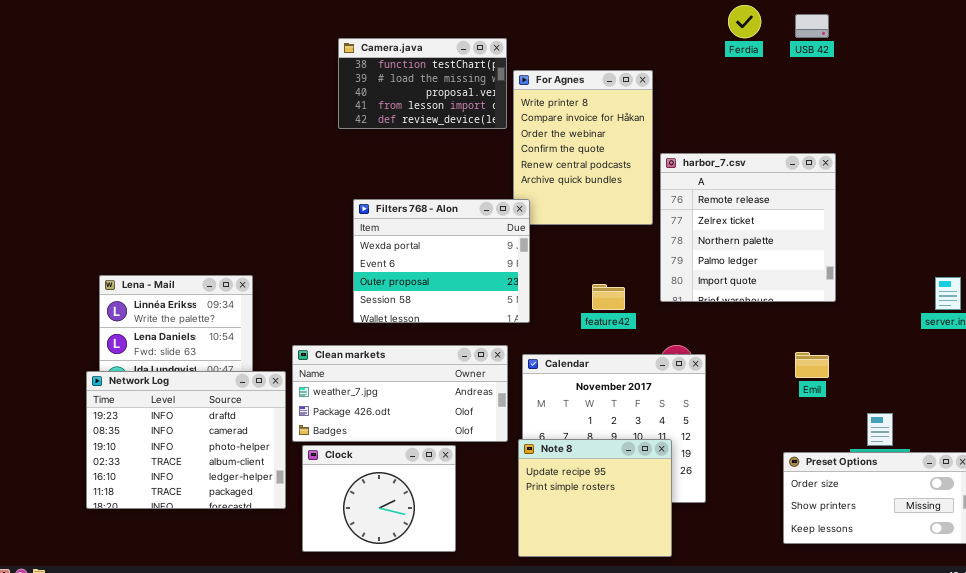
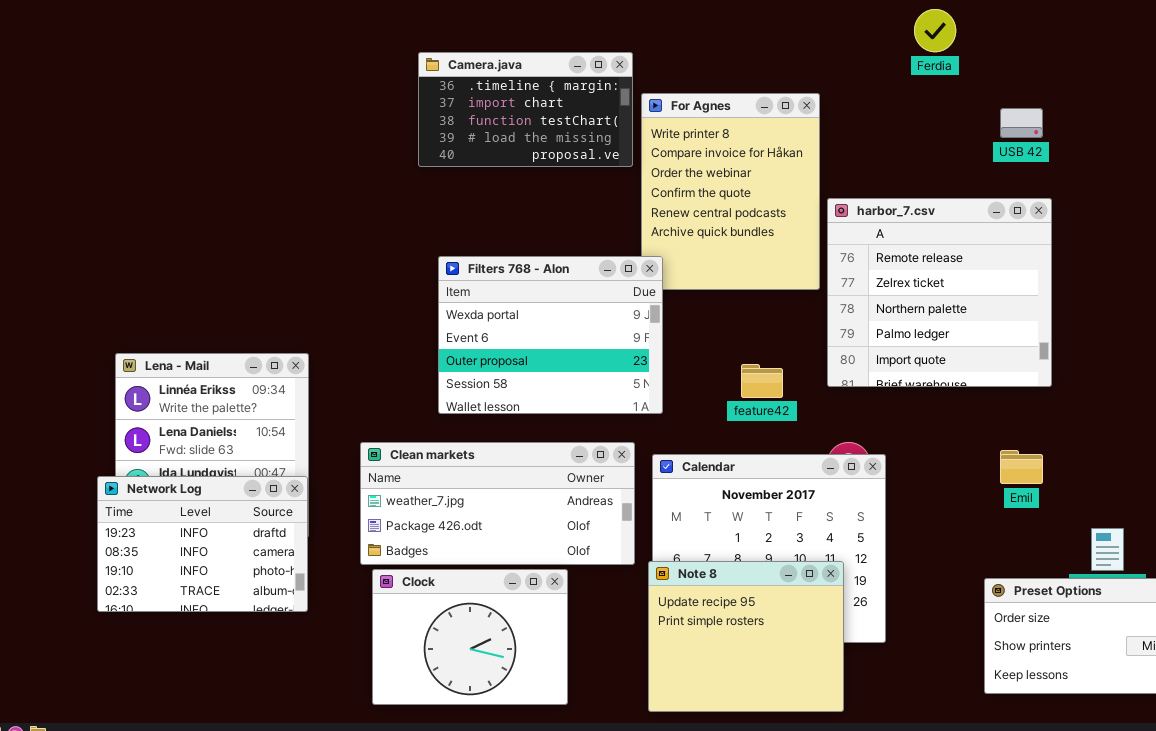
USB 42: [795,14,829,38] -> [1000,108,1043,138], moved
Camera.java: [338,38,507,129] -> [418,52,633,167], scrolled up 2 rows
Network Log: [86,371,286,509] -> [97,476,308,612], resized

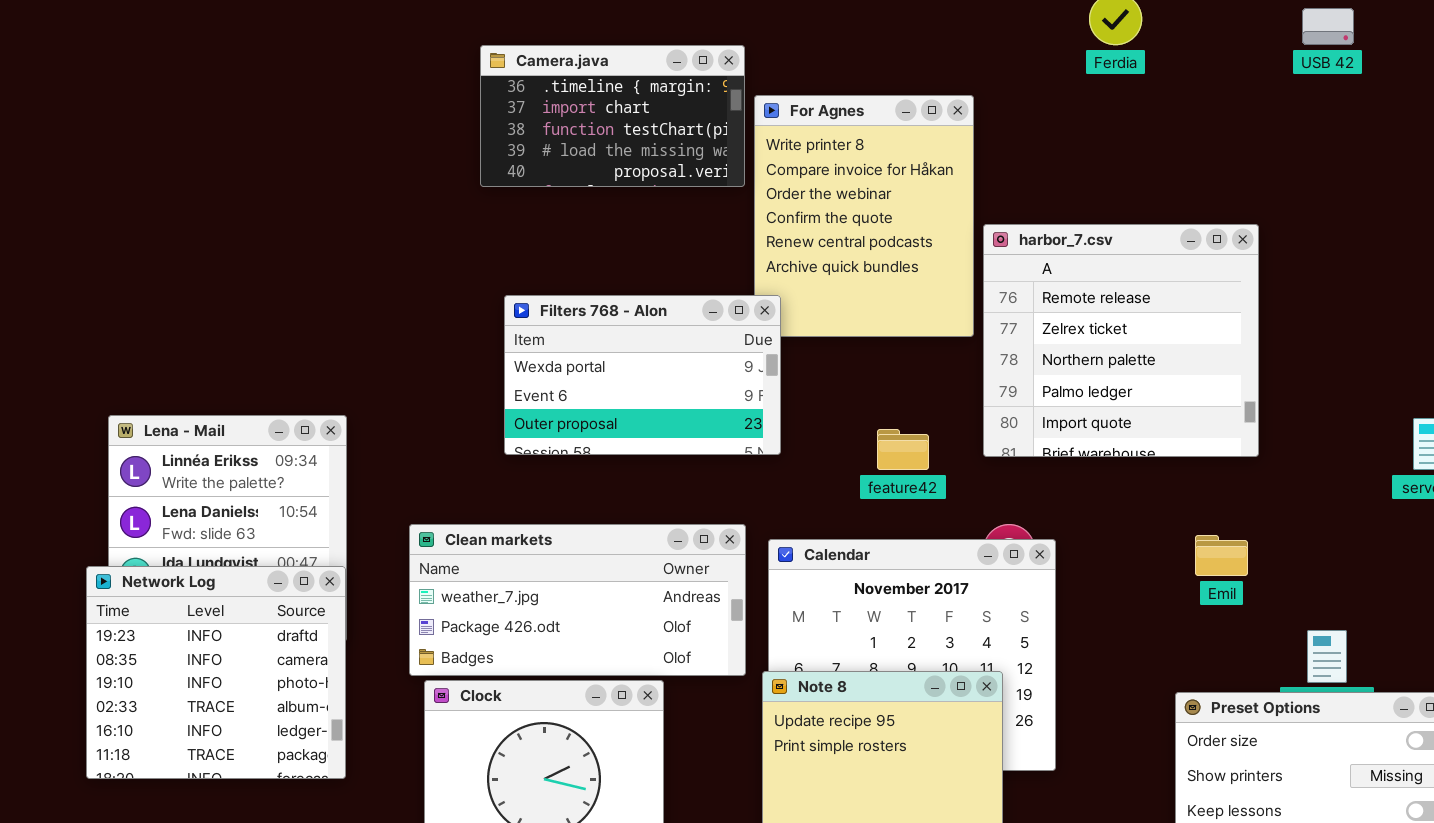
USB 42: [1000,108,1043,138] -> [1302,8,1354,45], moved
Filters 768 - Alon: [438,256,663,414] -> [504,295,781,455], resized
Network Log: [97,476,308,612] -> [86,566,346,779], resized

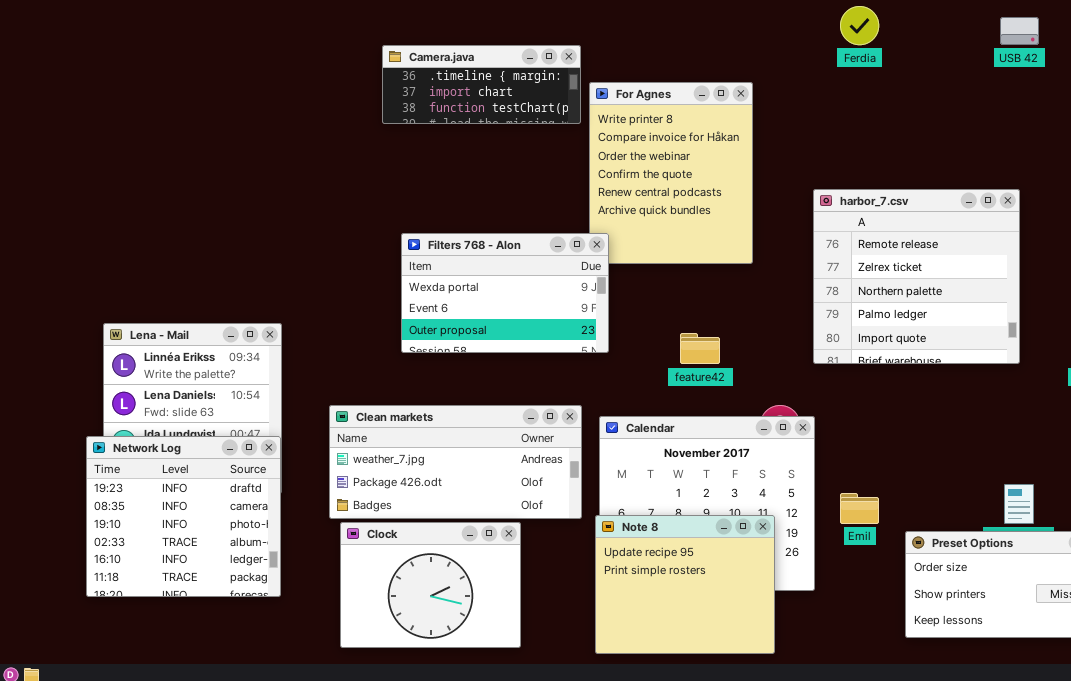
Camera.java: [480,45,745,187] -> [382,45,581,124], resized
harbor_7.csv: [983,224,1259,457] -> [813,189,1020,364], moved
Emil: [1195,535,1248,576] -> [840,493,879,524], moved

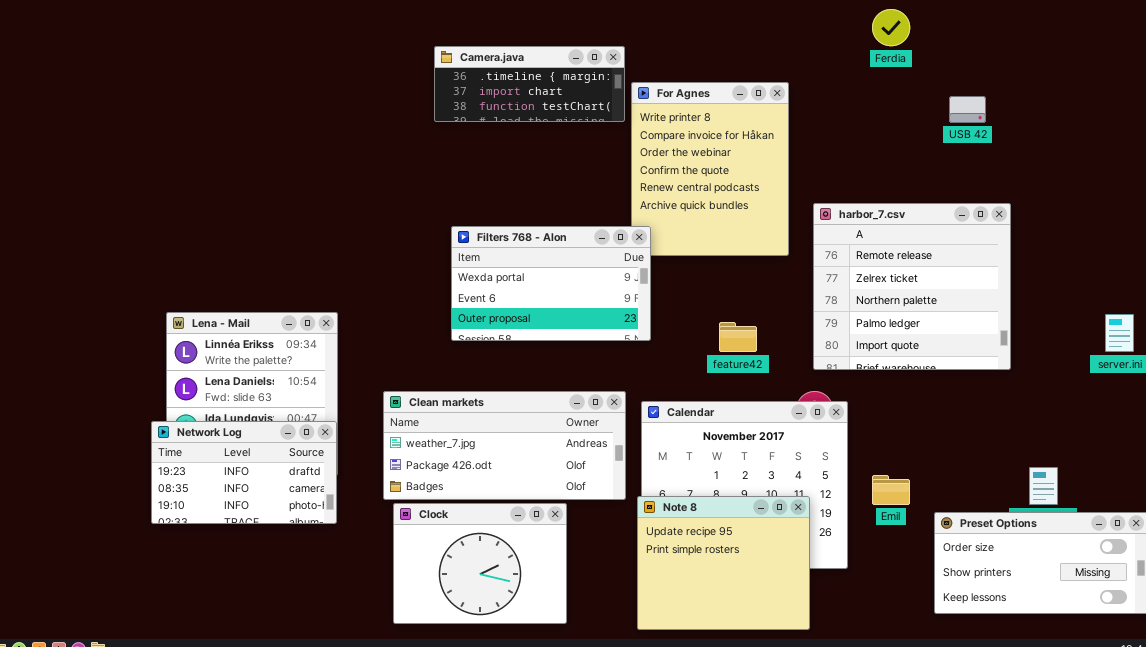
USB 42: [1000,17,1039,45] -> [949,96,986,123], moved
harbor_7.csv: [813,189,1020,364] -> [813,203,1011,370], moved
Network Log: [86,436,281,597] -> [151,421,337,524], resized

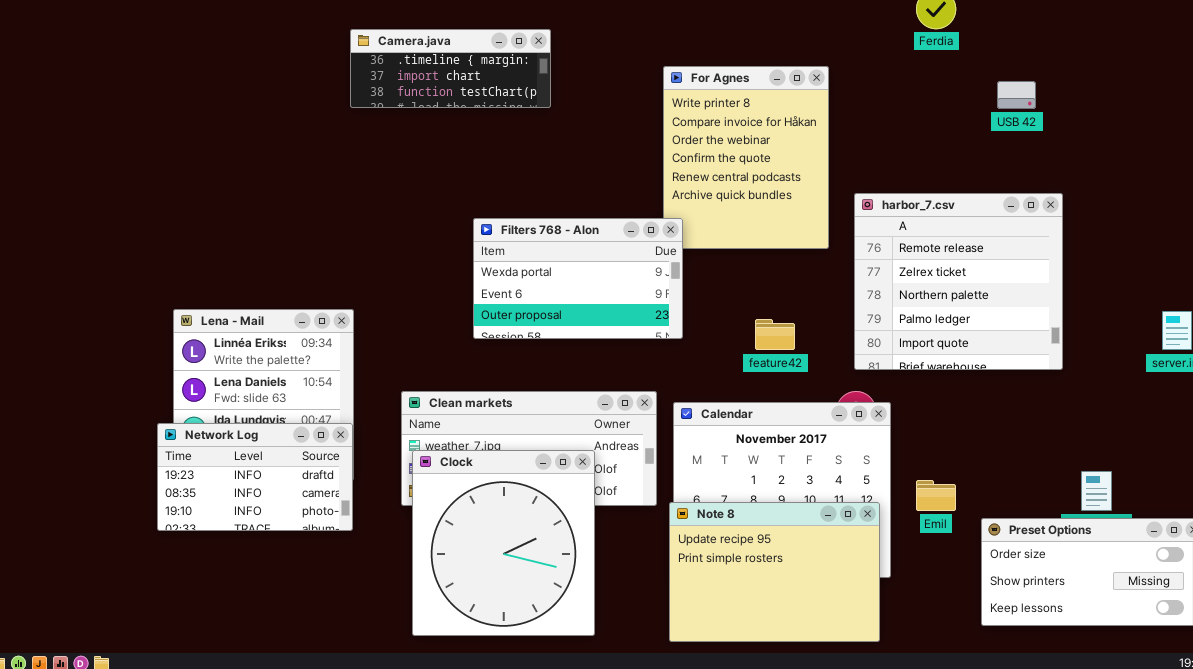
Camera.java: [434,46,625,122] -> [350,29,551,108], moved
Note 8: [637,496,810,630] -> [669,502,880,642], resized
Clock: [393,503,567,624] -> [412,450,595,636], resized

